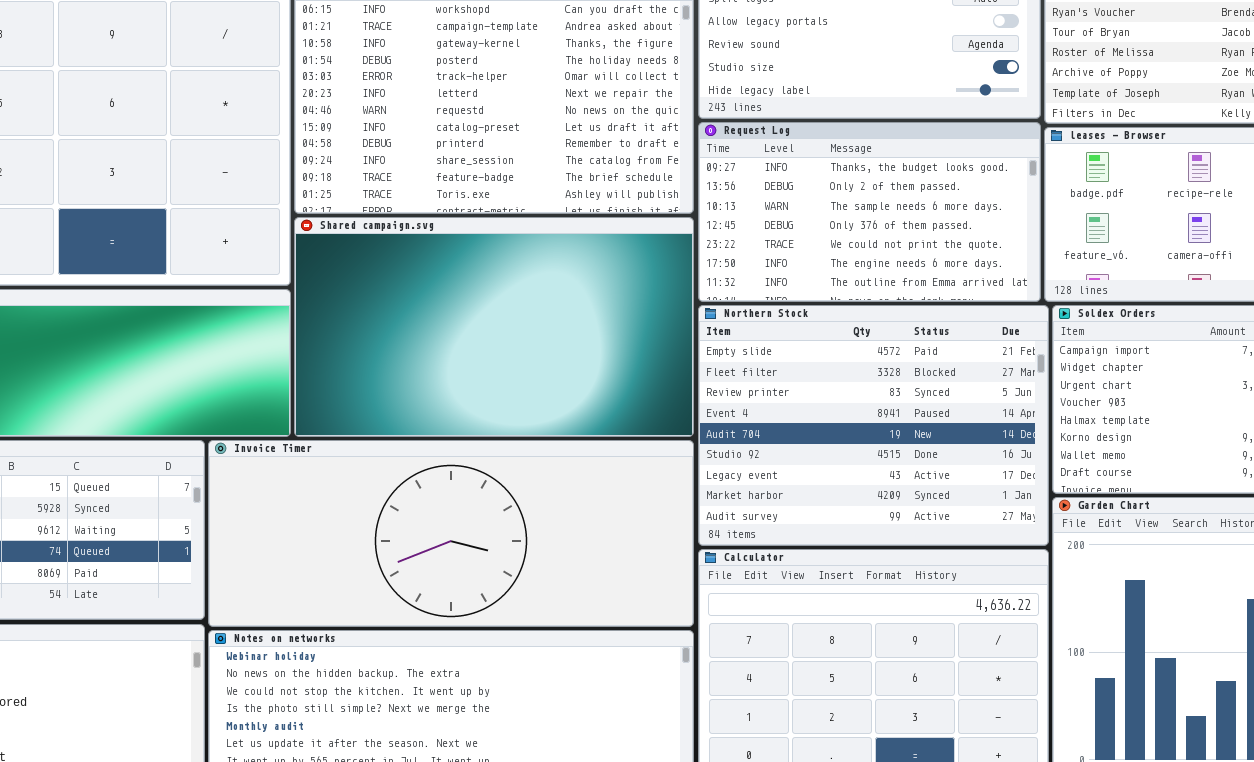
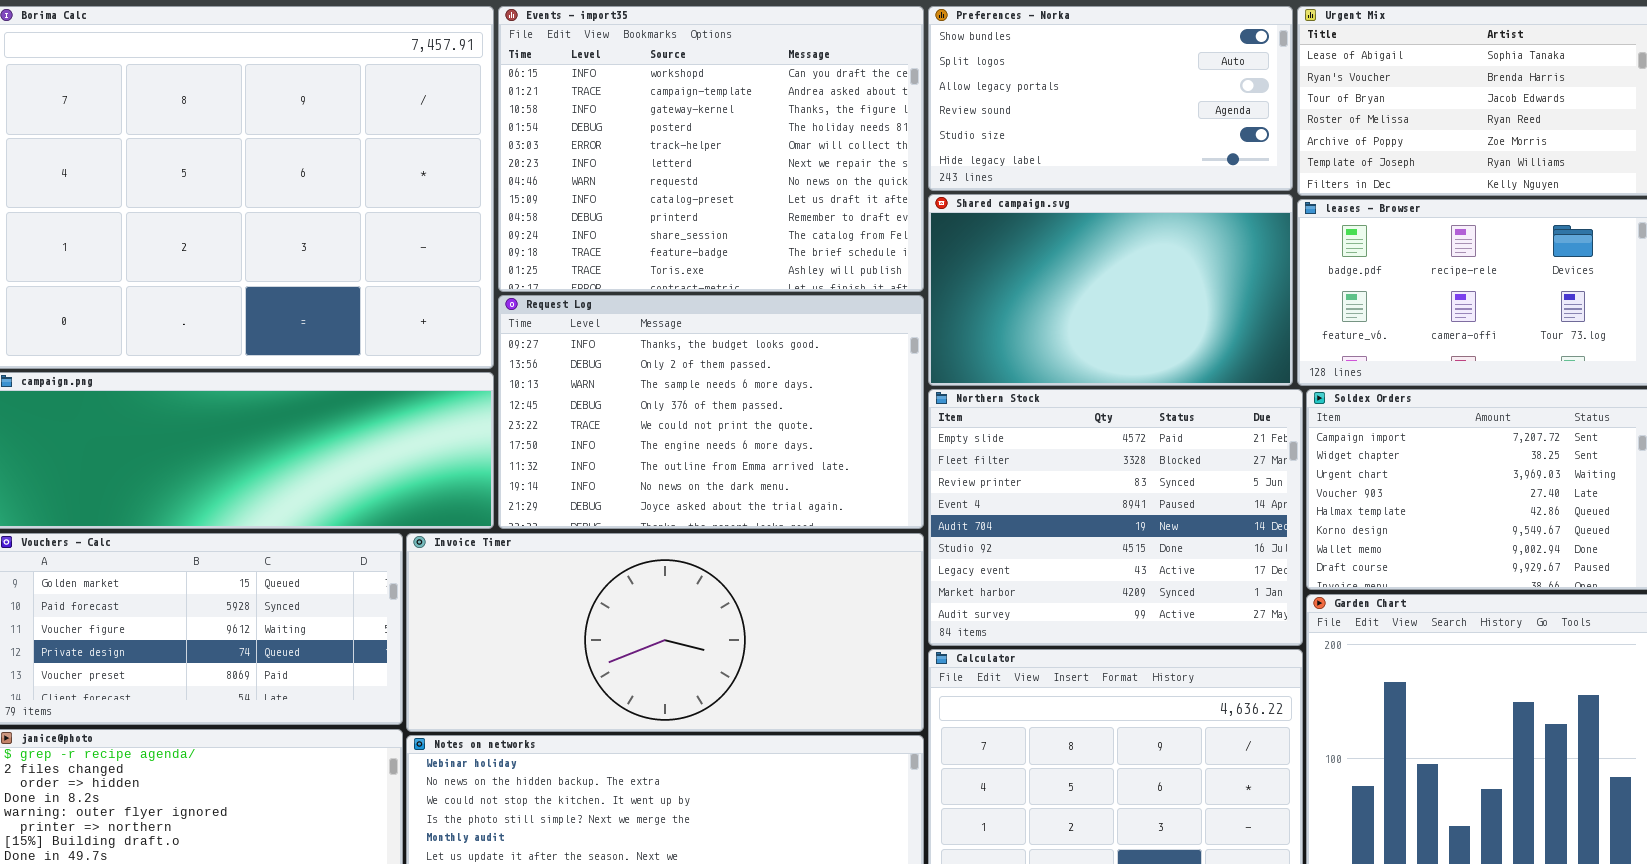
Request Log: [698,122,1041,302] -> [498,295,924,529], moved, resized
Shared campaign.svg: [294,217,694,437] -> [928,194,1293,386], moved, resized

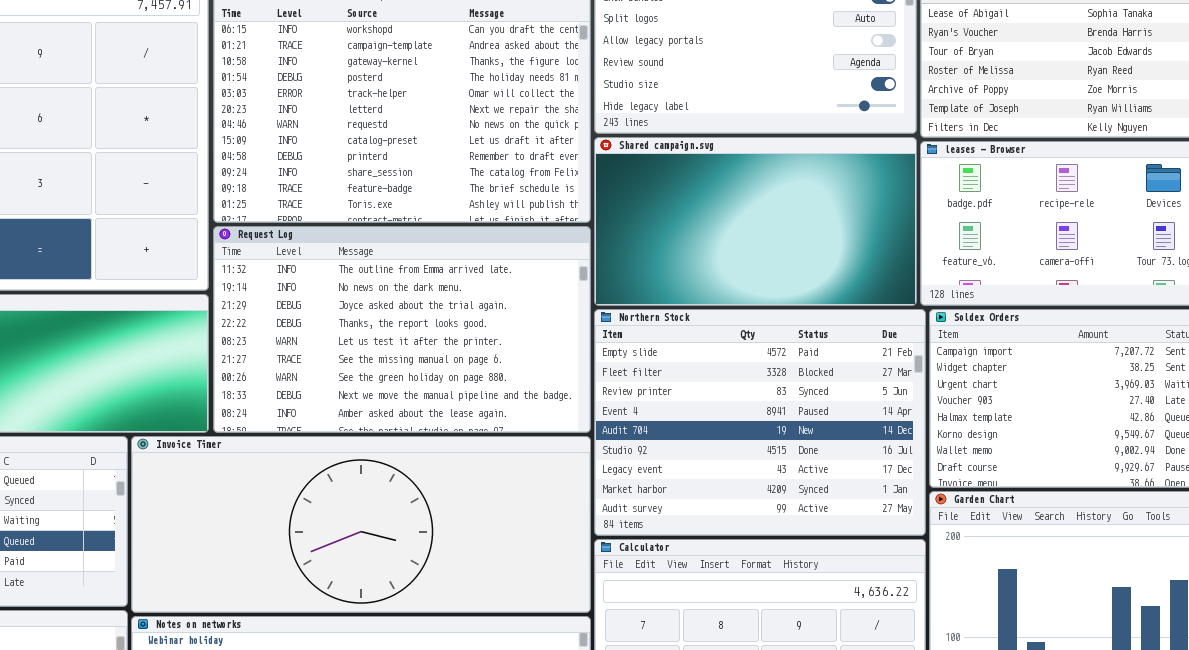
Request Log: [498,295,924,529] -> [213,226,591,433], scrolled down 6 rows

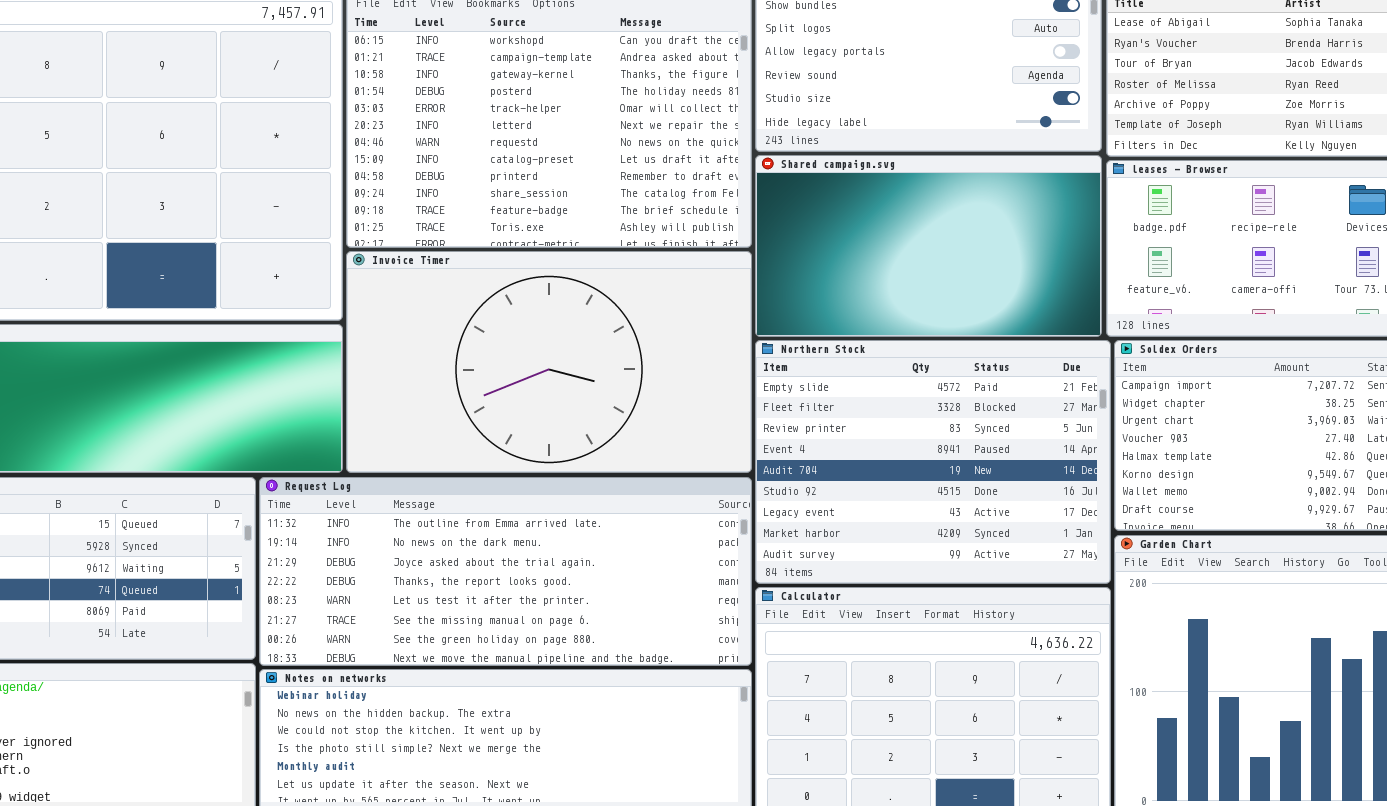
Request Log: [213,226,591,433] -> [259,477,752,666], moved, resized
Invoice Timer: [131,436,591,613] -> [346,251,752,473], moved, resized

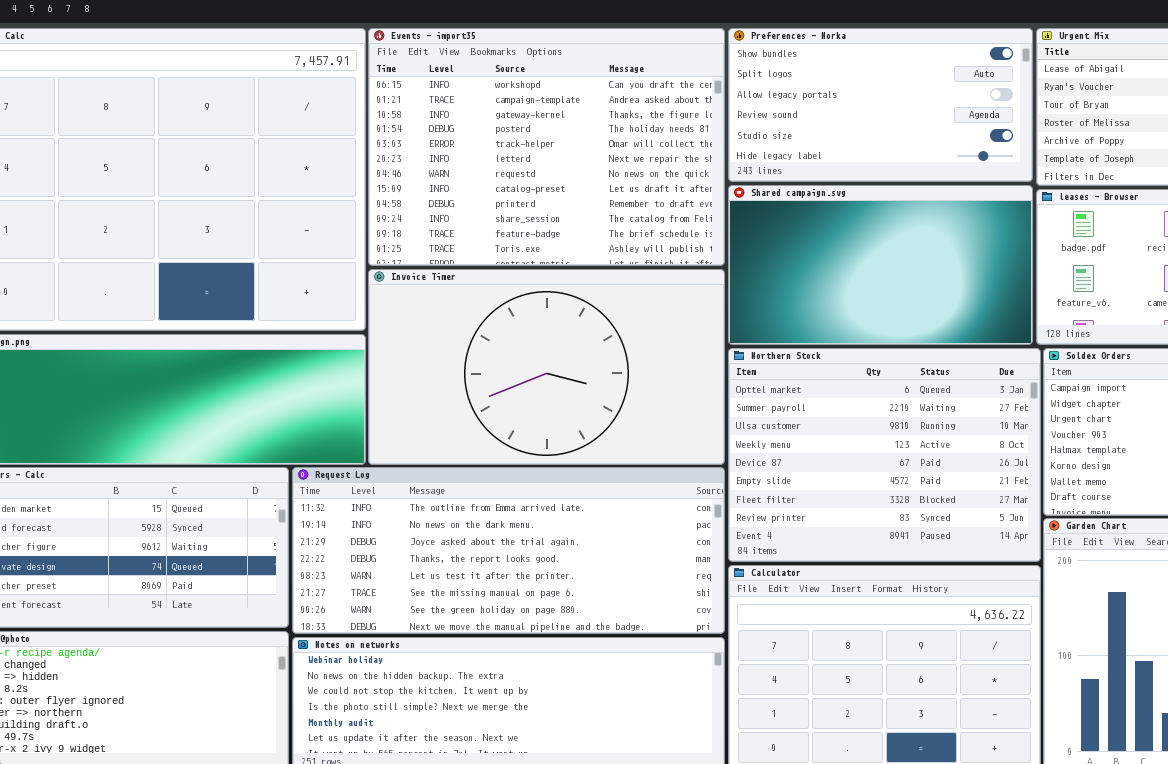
Northern Stock: [755,340,1111,584] -> [728,348,1041,562], scrolled up 5 rows

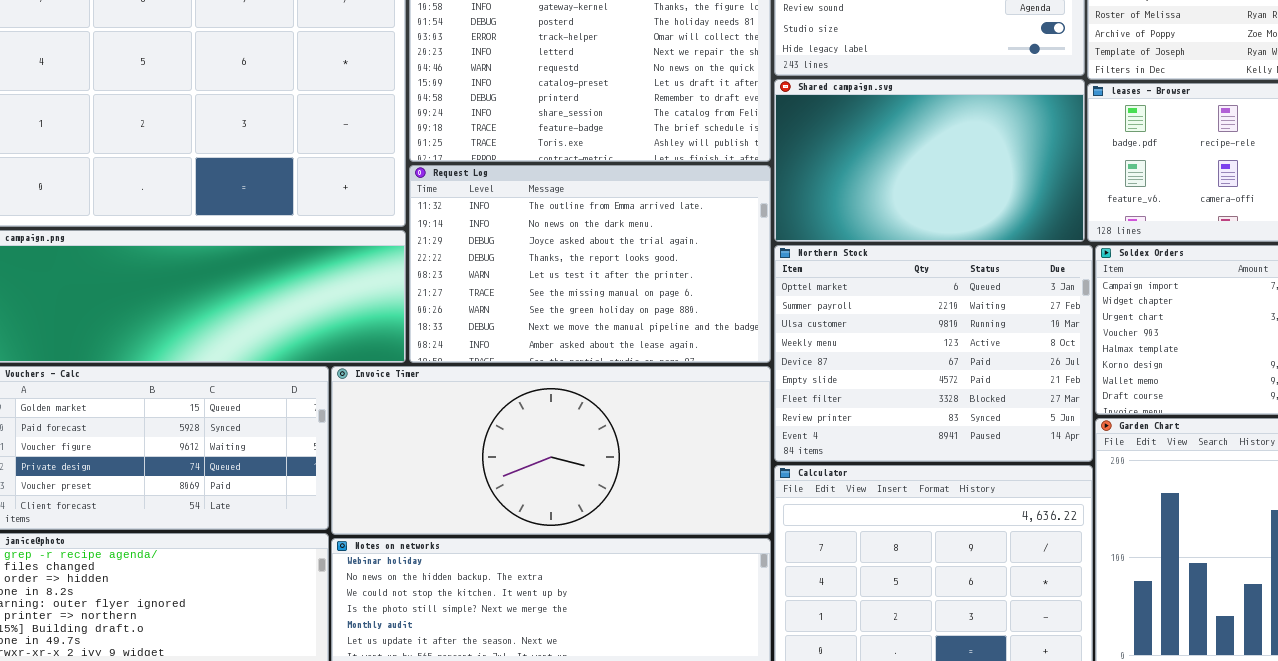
Invoice Timer: [368,269,725,465] -> [331,366,771,535], moved, resized
Request Log: [292,467,725,634] -> [409,165,771,363], moved, resized

